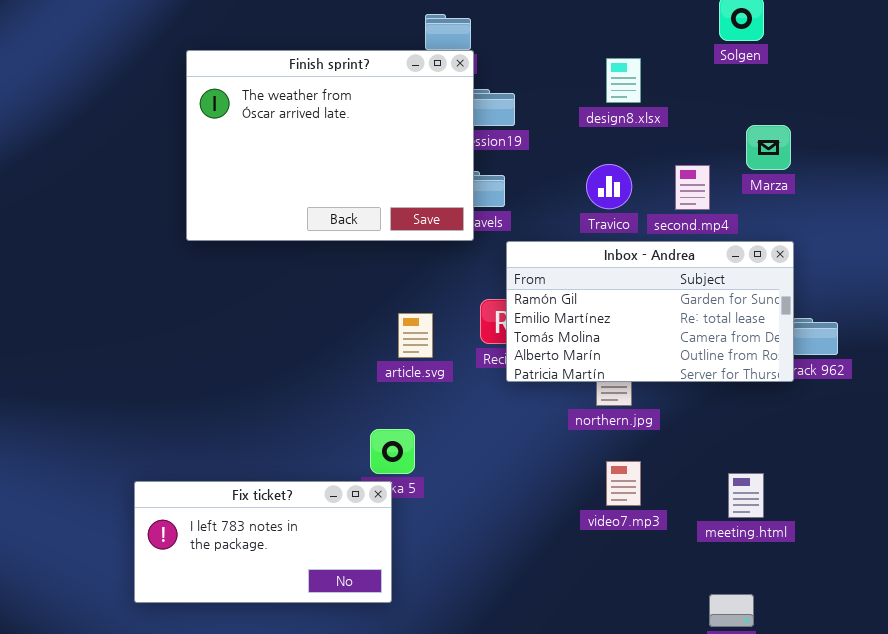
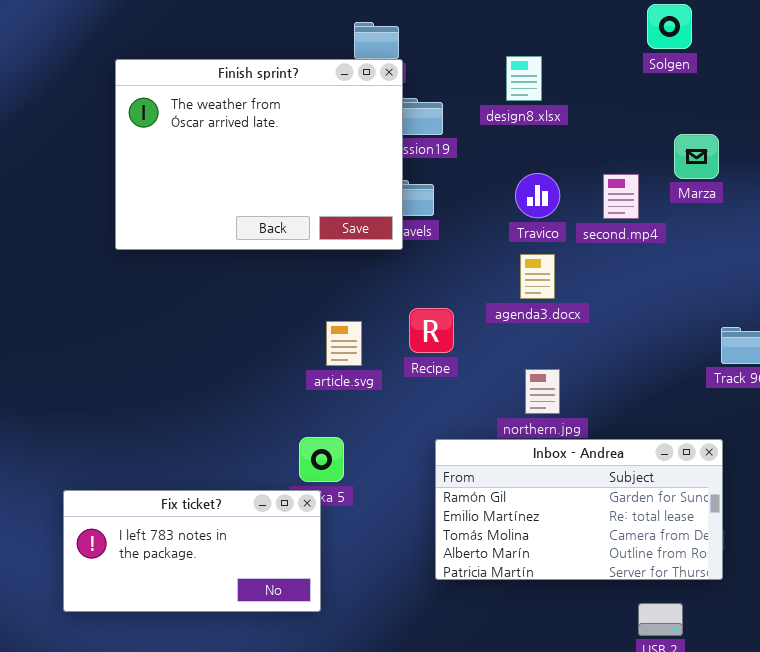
design8.xlsx: [606,58,641,103] -> [506,56,542,101], moved
Inbox - Andrea: [506,241,794,382] -> [435,439,723,580], moved

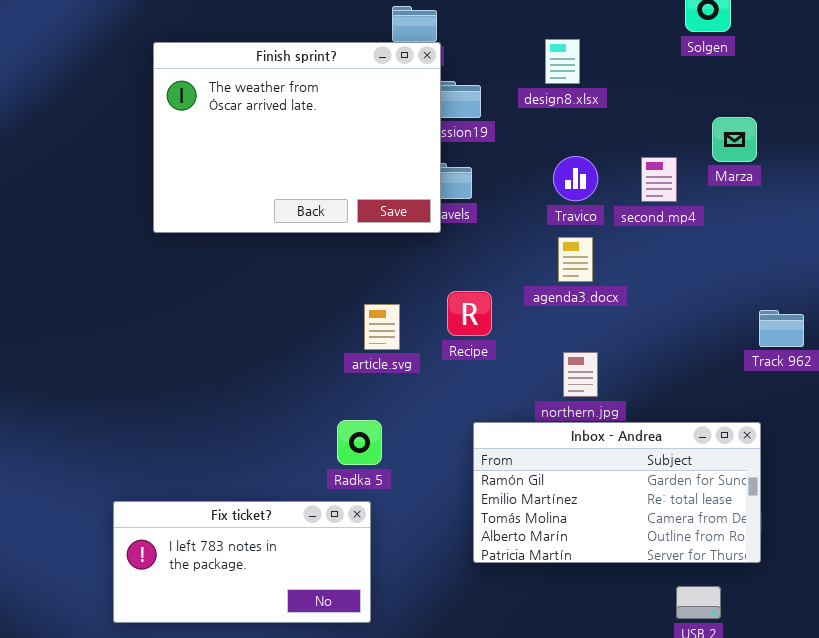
Fix ticket?: [63,490,321,612] -> [113,501,371,623], moved

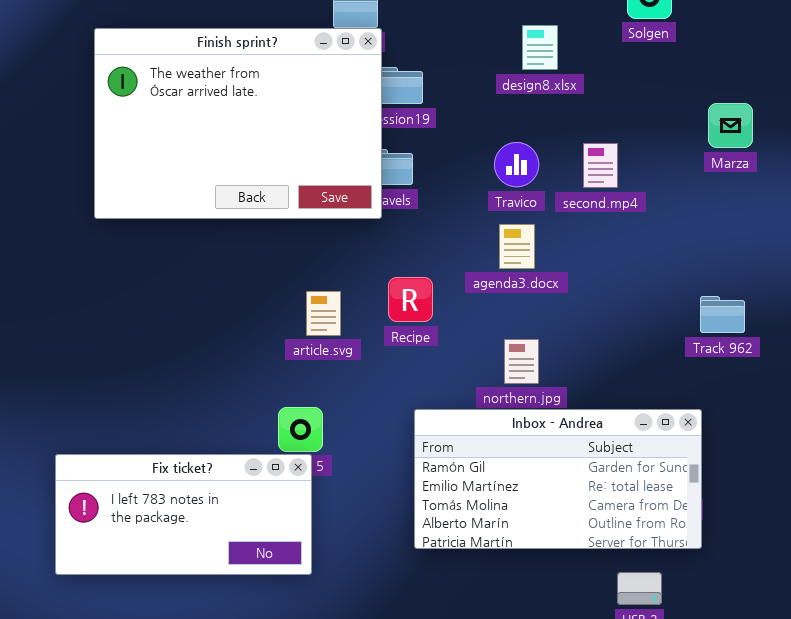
design8.xlsx: [545,39,580,84] -> [522,25,558,70], moved
Marza: [712,117,757,162] -> [708,103,753,148], moved
Fix ticket?: [113,501,371,623] -> [55,454,312,575], moved

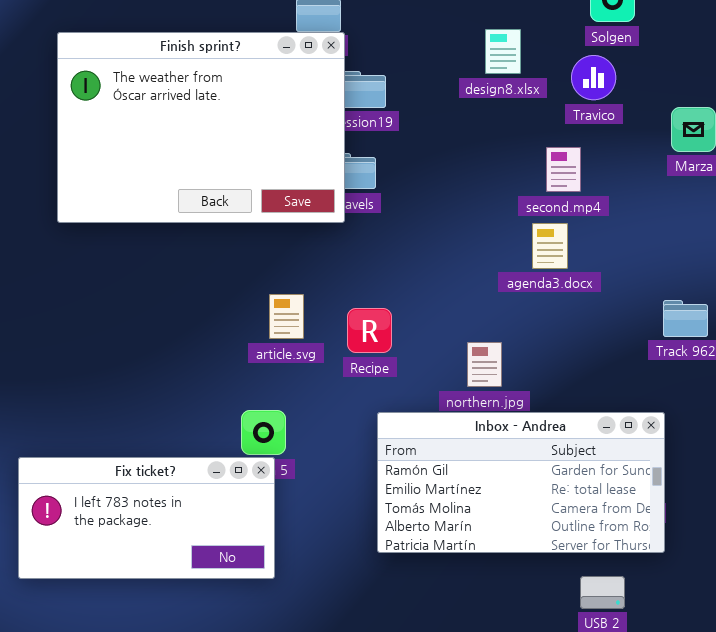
Travico: [494,142,539,187] -> [571,55,616,100], moved
agenda3.docx: [499,224,535,269] -> [532,223,568,269], moved
Recipe: [388,277,433,322] -> [347,308,392,353], moved

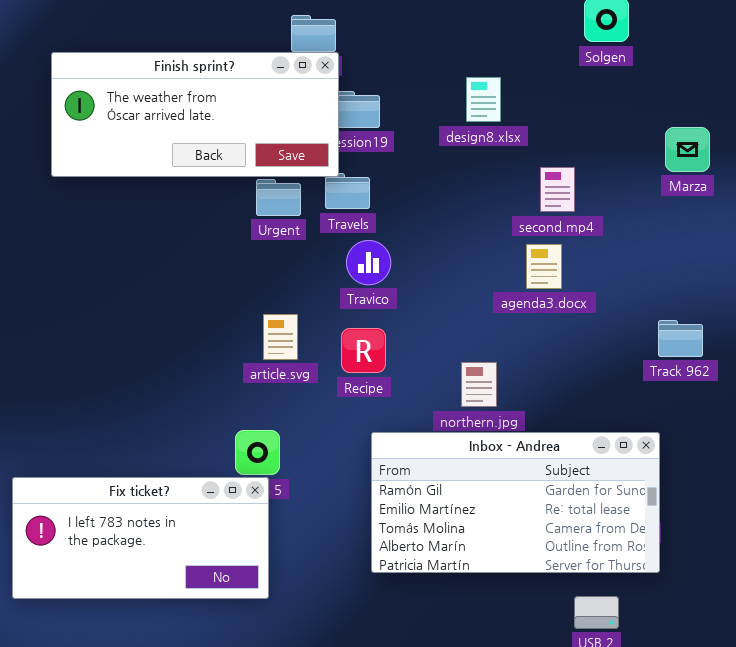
design8.xlsx: [485,29,521,74] -> [466,77,501,122], moved
Finish sprint?: [57,32,345,223] -> [51,52,339,177], resized
Travico: [571,55,616,100] -> [346,240,391,285], moved

